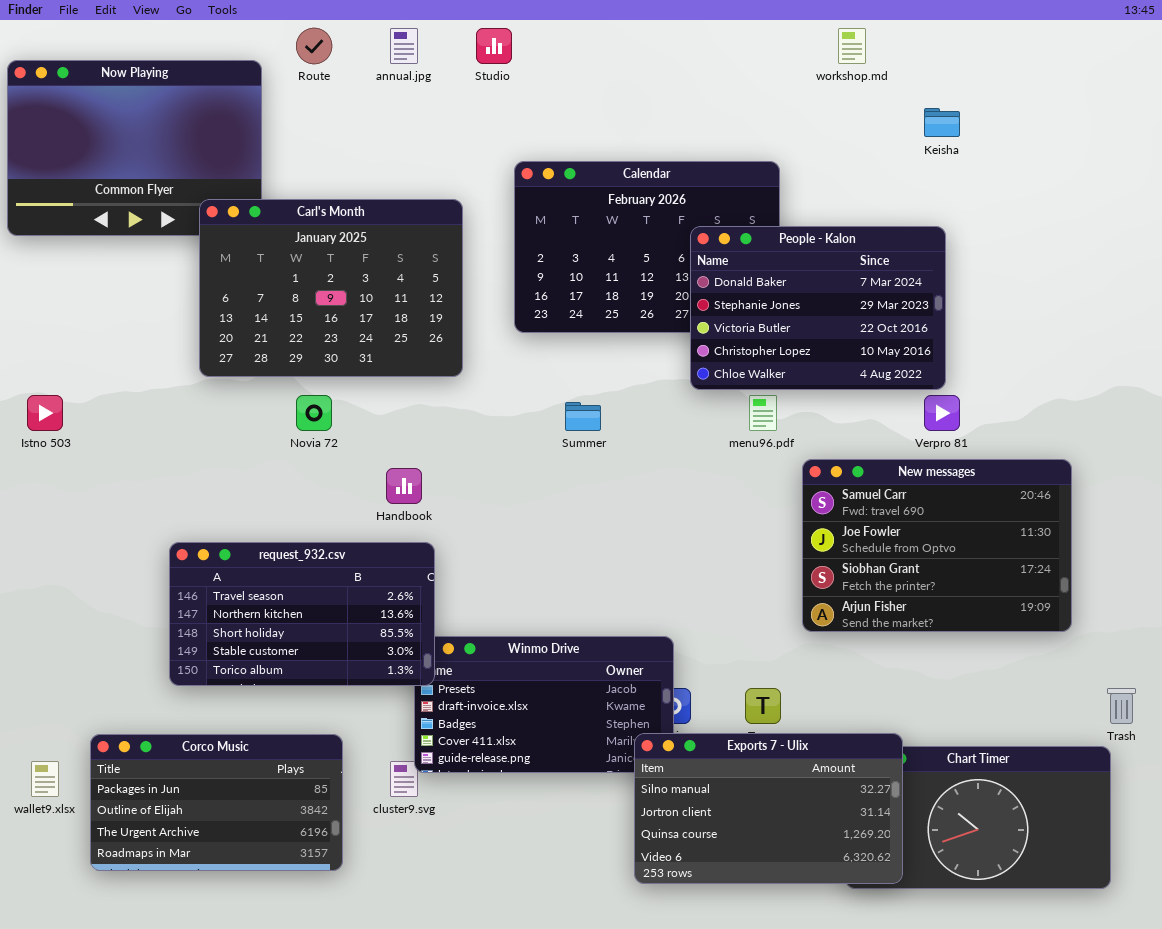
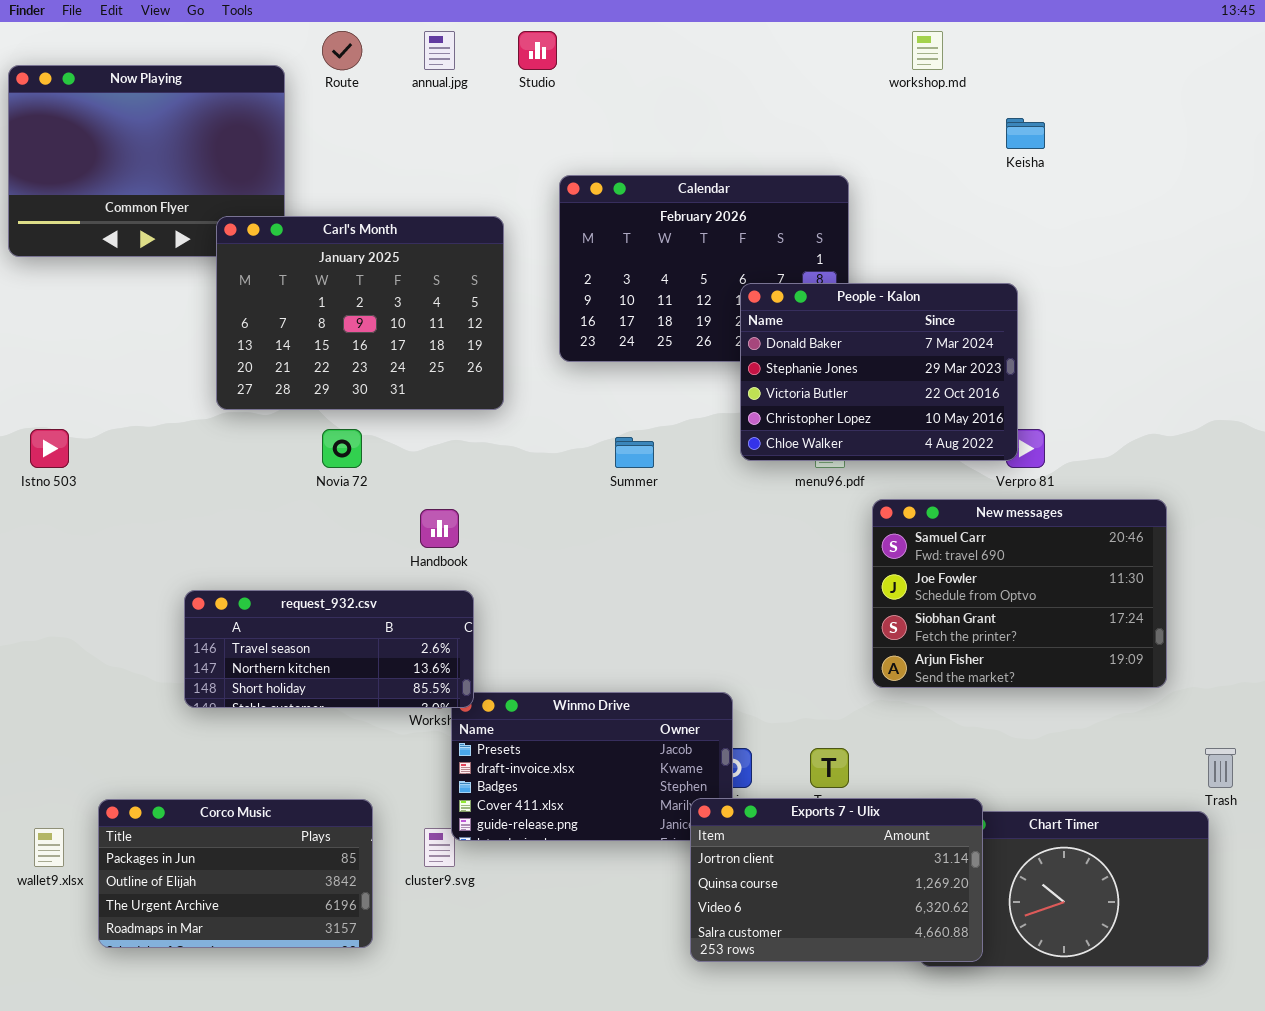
People - Kalon: [690,226,946,390] -> [740,283,1018,461], moved
request_932.csv: [169,542,435,686] -> [184,590,474,708], resized
Exports 7 - Ulix: [634,733,903,884] -> [690,798,983,962], scrolled down 1 row

